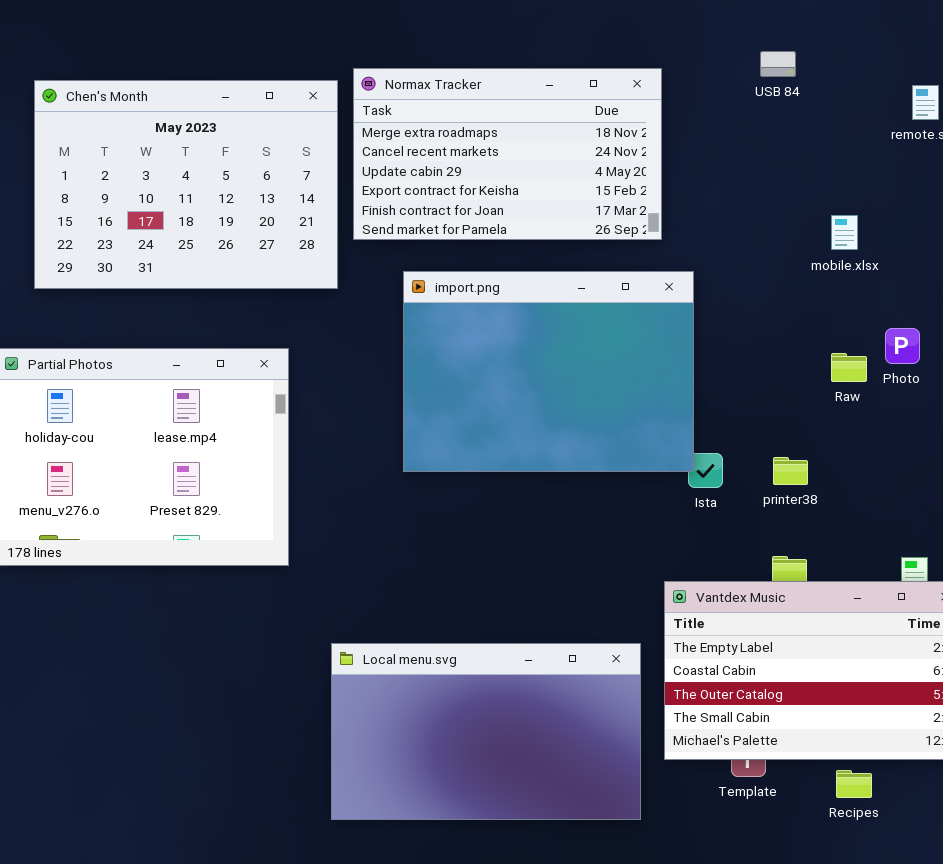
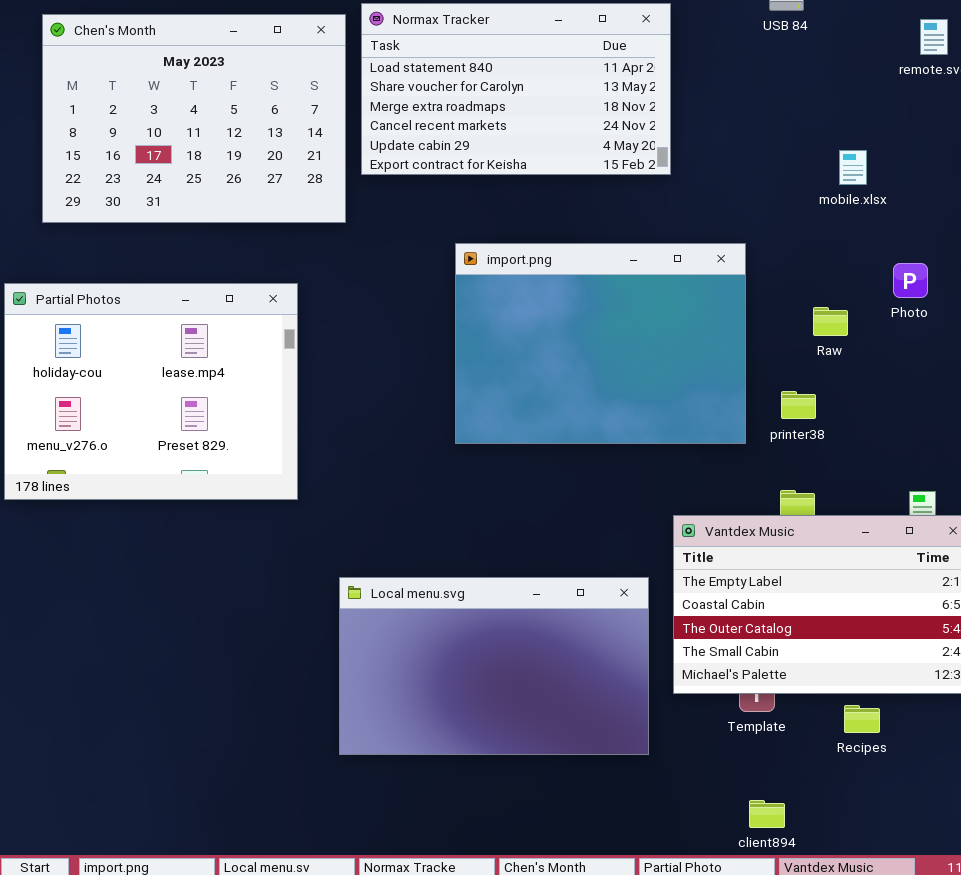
Normax Tracker: [353,68,662,240] -> [361,3,671,175], scrolled up 2 rows
import.png: [403,271,694,472] -> [455,243,746,444], moved
Raw: [831,353,867,382] -> [813,307,848,336], moved

